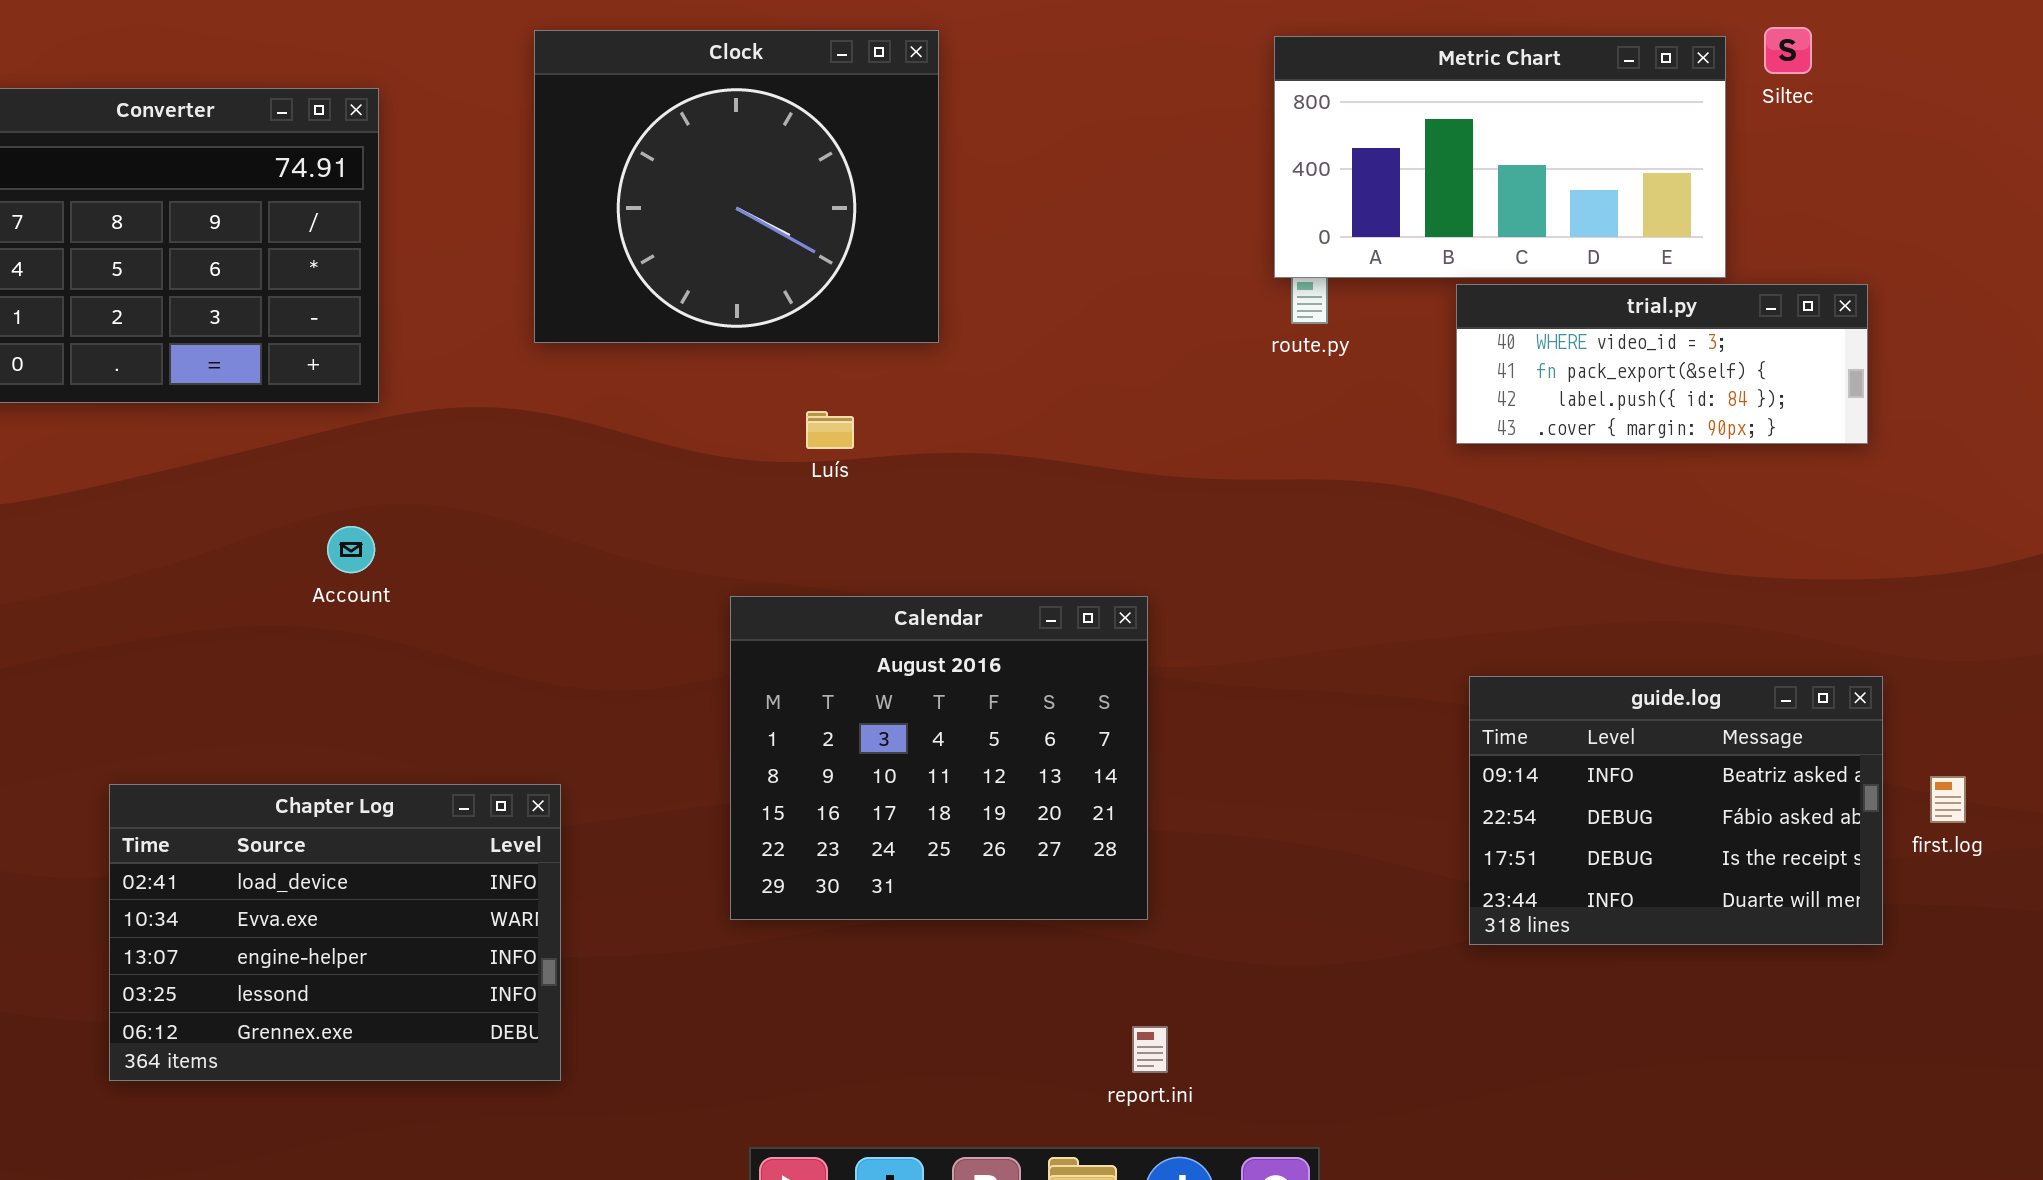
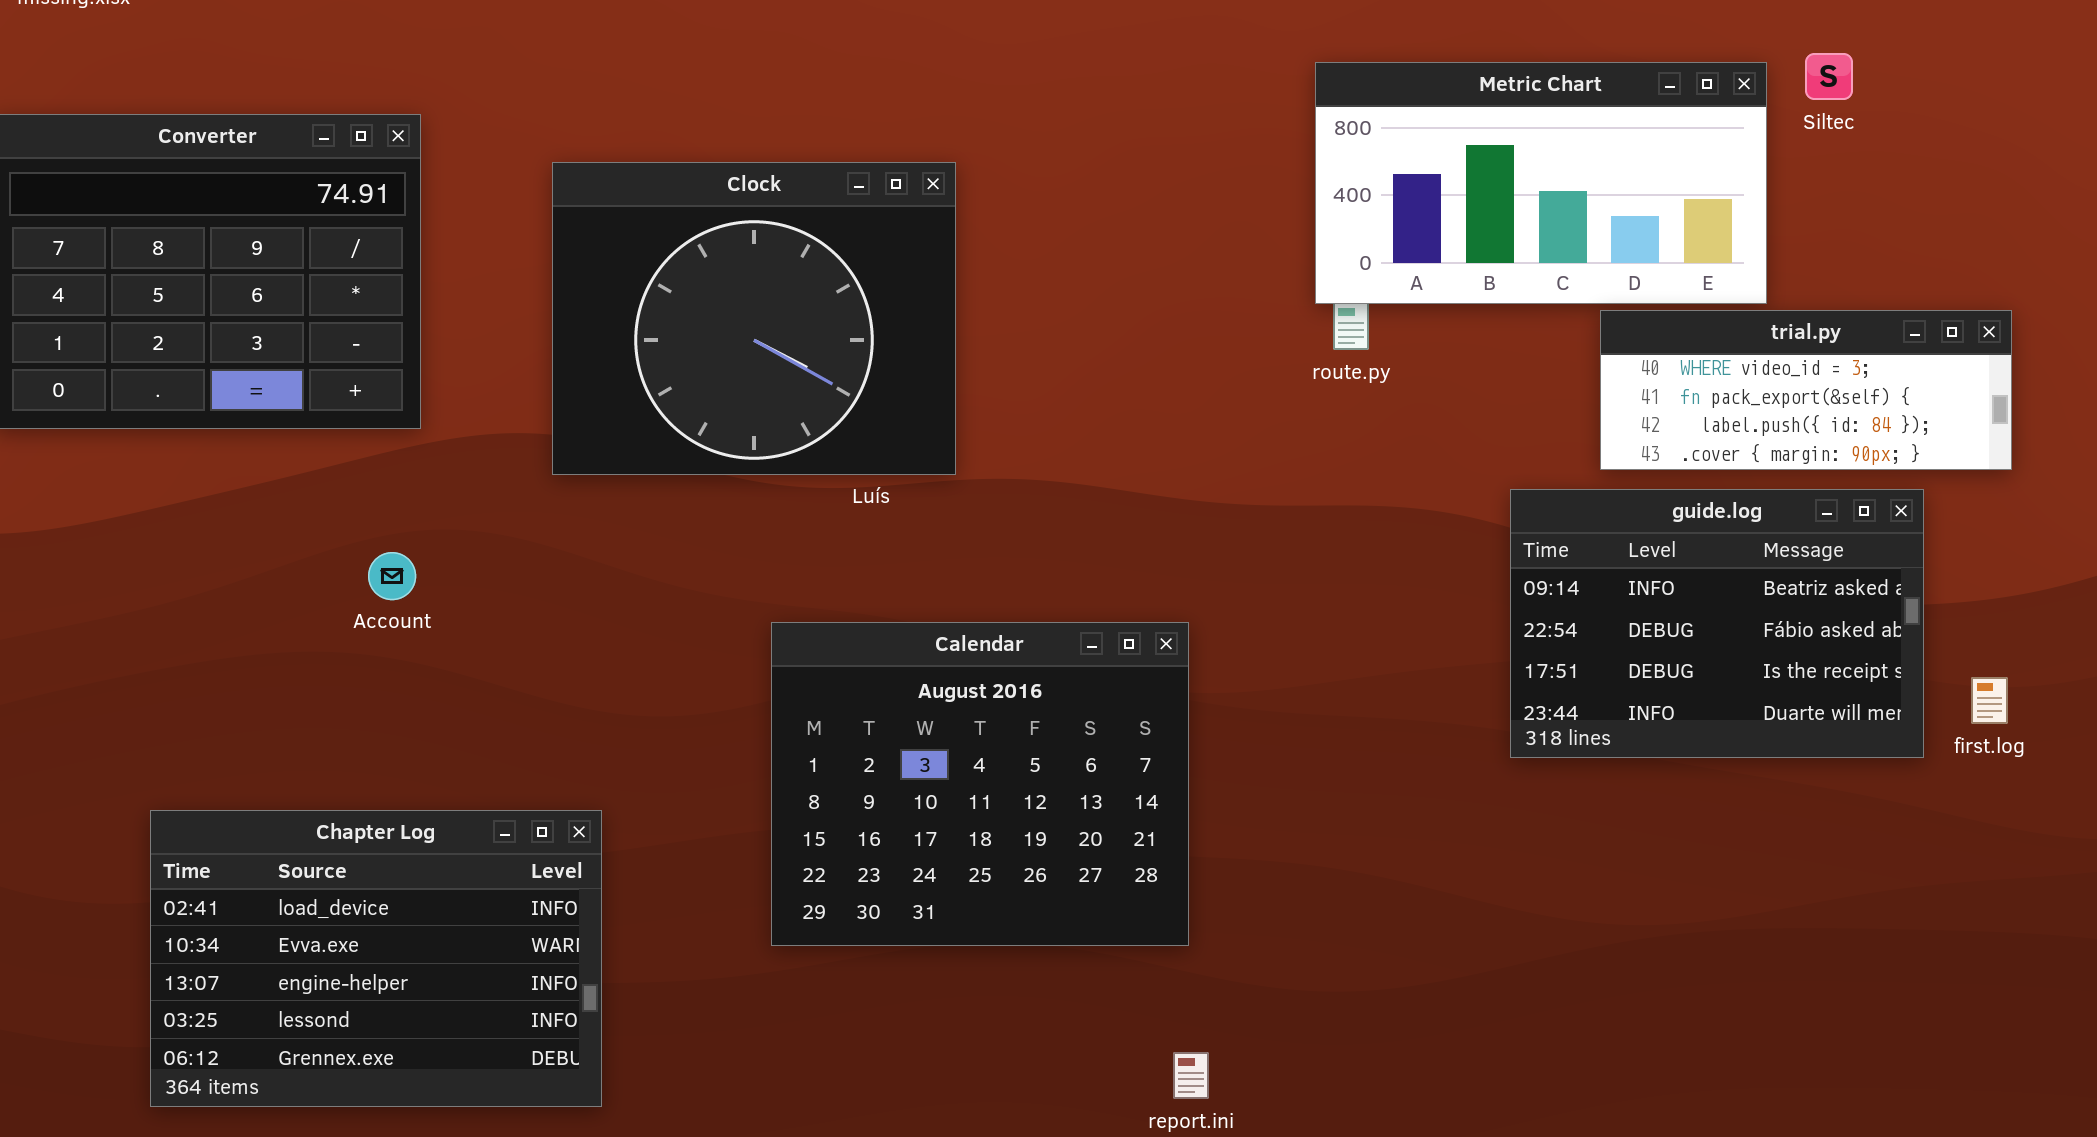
Clock: [534,30,939,343] -> [552,162,956,475], moved
trial.py: [1456,284,1868,444] -> [1600,310,2012,470], moved
guide.log: [1469,676,1883,945] -> [1510,489,1924,758], moved
first.log: [1930,776,1966,823] -> [1971,677,2008,724], moved

